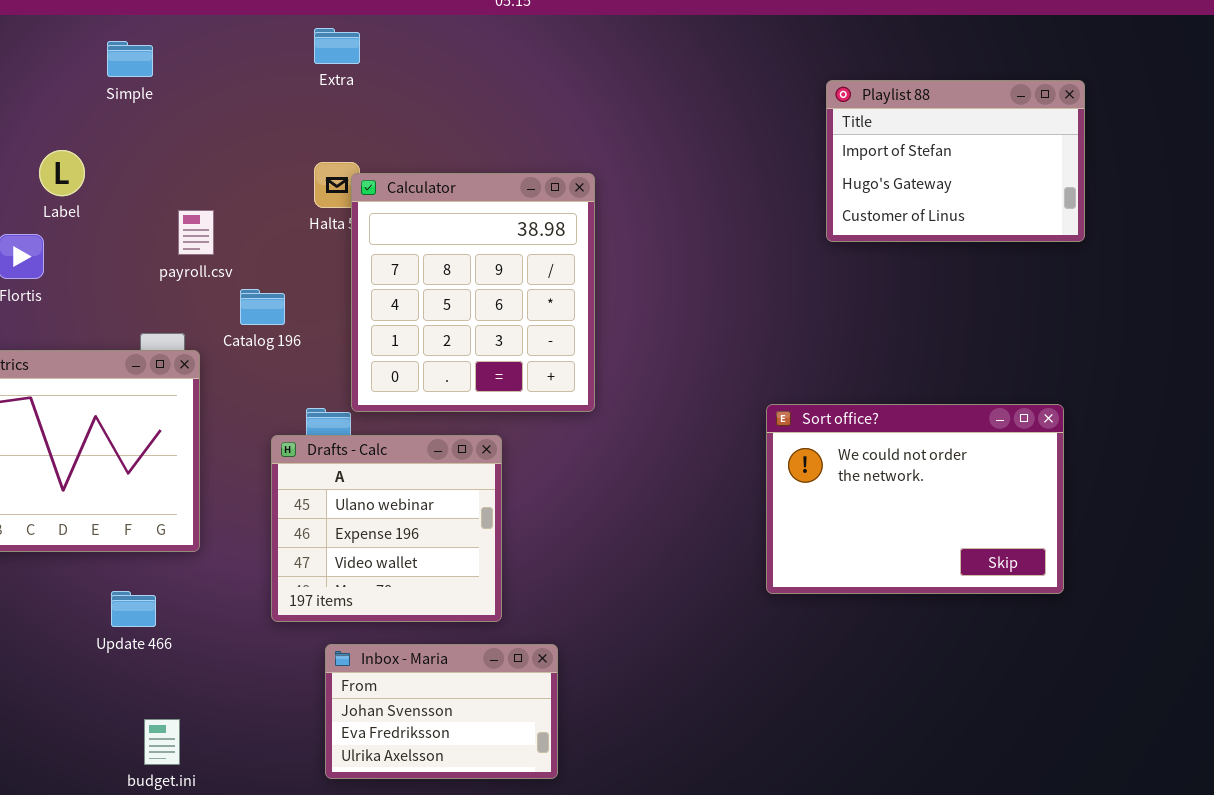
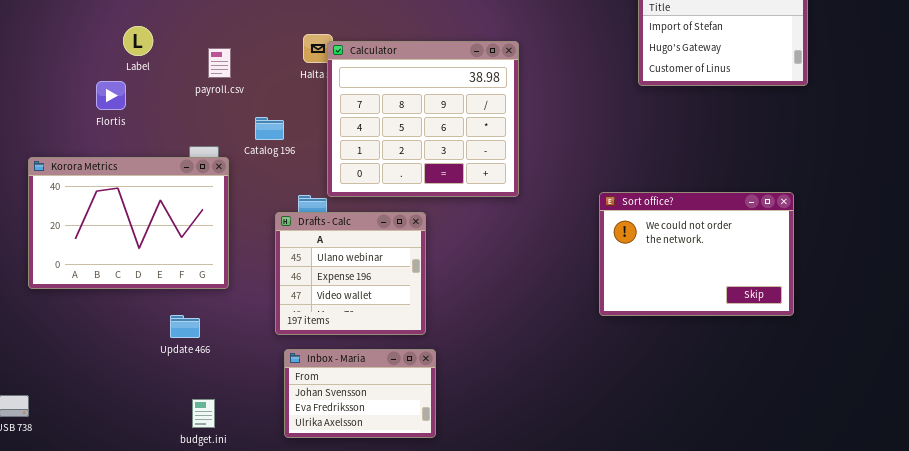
Calculator: [351,173,595,412] -> [327,41,519,197], resized
payroll.csv: [178,210,214,255] -> [208,48,231,78], moved
Inbox - Maria: [325,644,558,779] -> [284,349,436,438], moved

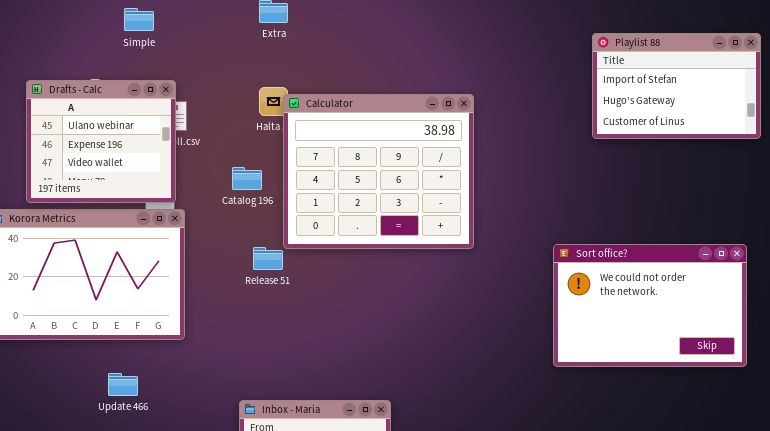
Catalog 196: [255,117,284,140] -> [232,167,262,190], moved
Drafts - Calc: [275,212,426,335] -> [26,80,176,203], moved
Update 466: [170,315,200,338] -> [108,373,138,396], moved

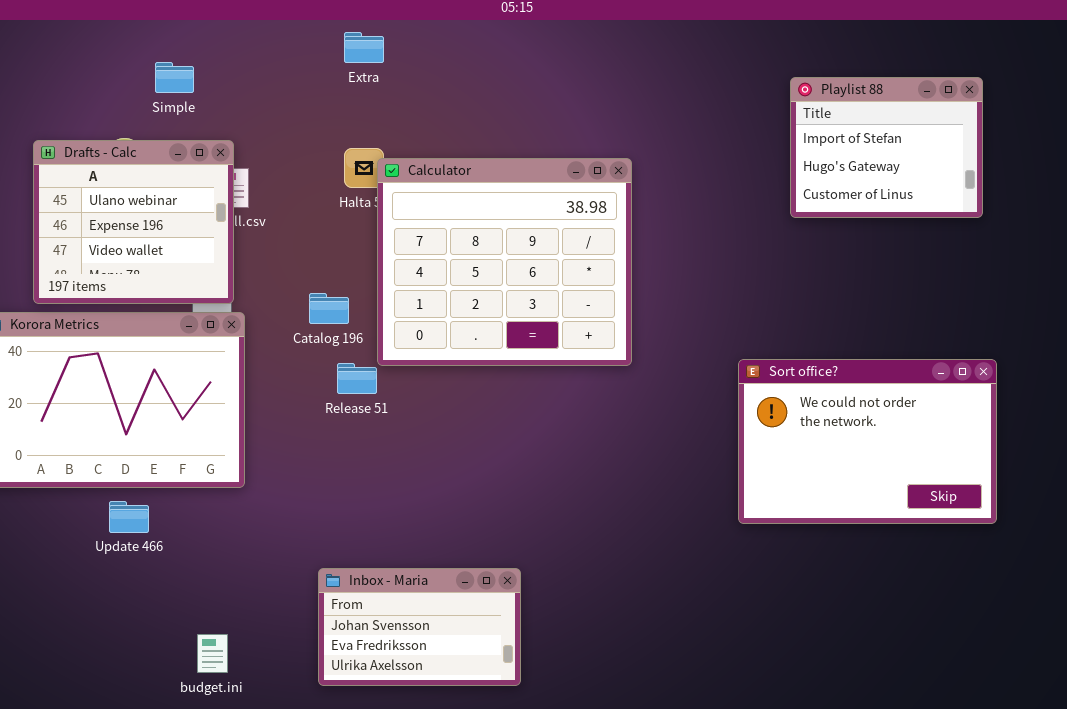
Simple: [124,8,154,31] -> [155,62,194,93], moved
Playlist 88: [592,33,761,139] -> [790,77,983,218], resized
Catalog 196: [232,167,262,190] -> [309,293,349,324], moved
Update 466: [108,373,138,396] -> [109,501,149,533], moved

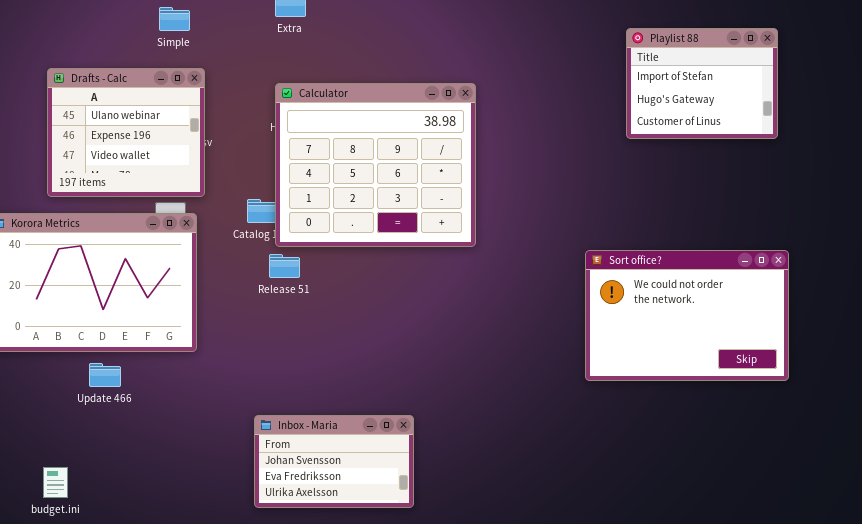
Simple: [155,62,194,93] -> [159,7,190,31], moved
Drafts - Calc: [33,140,234,304] -> [47,68,205,197], moved
Calculator: [377,158,632,366] -> [275,83,476,247], moved
budget.ini: [197,634,228,673] -> [43,467,68,498], moved

